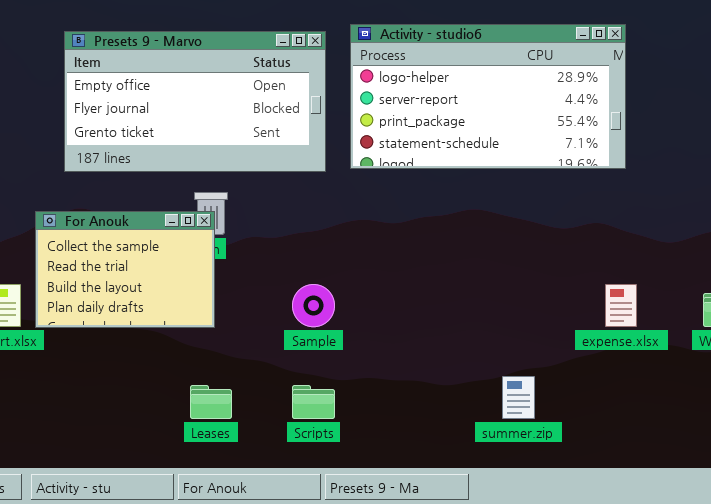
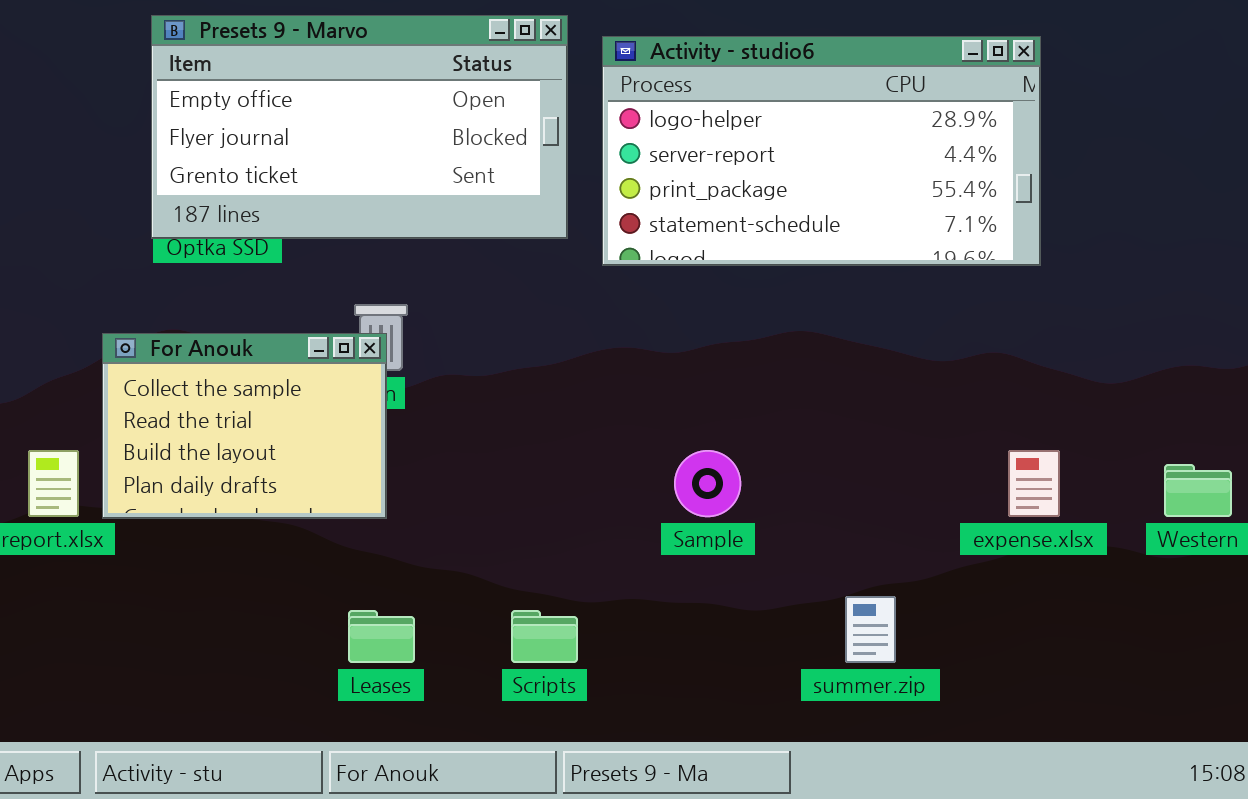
Presets 9 - Marvo: [64,31,326,172] -> [151,15,568,239], moved
Sample: [292,284,335,327] -> [674,450,741,517], moved

